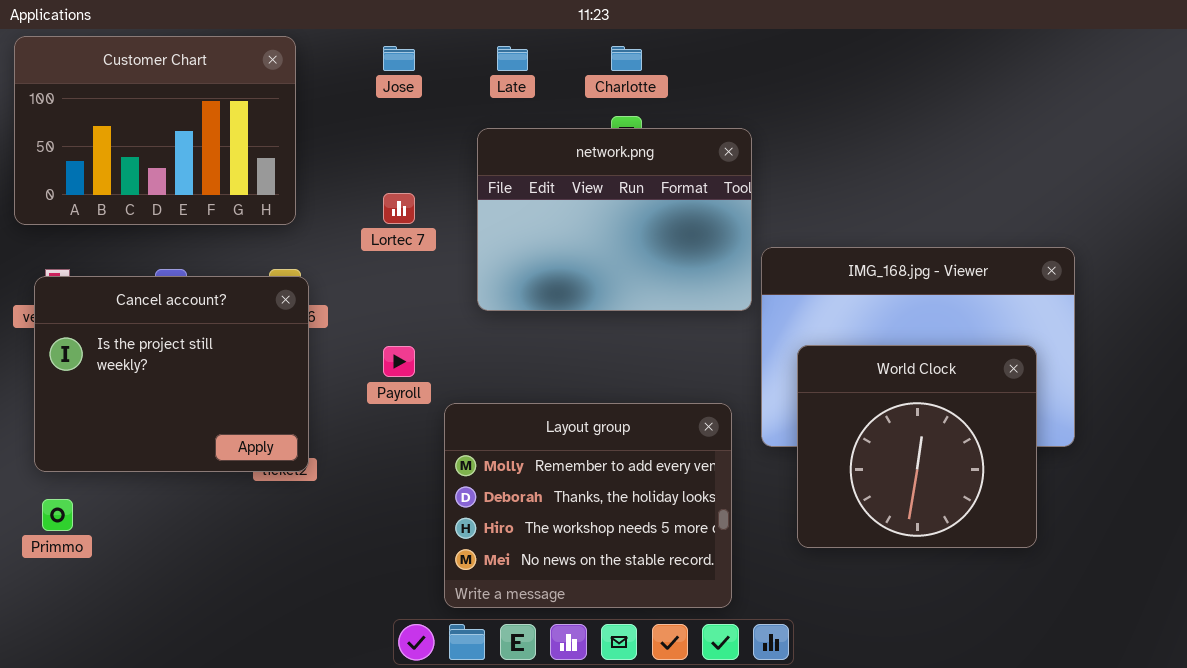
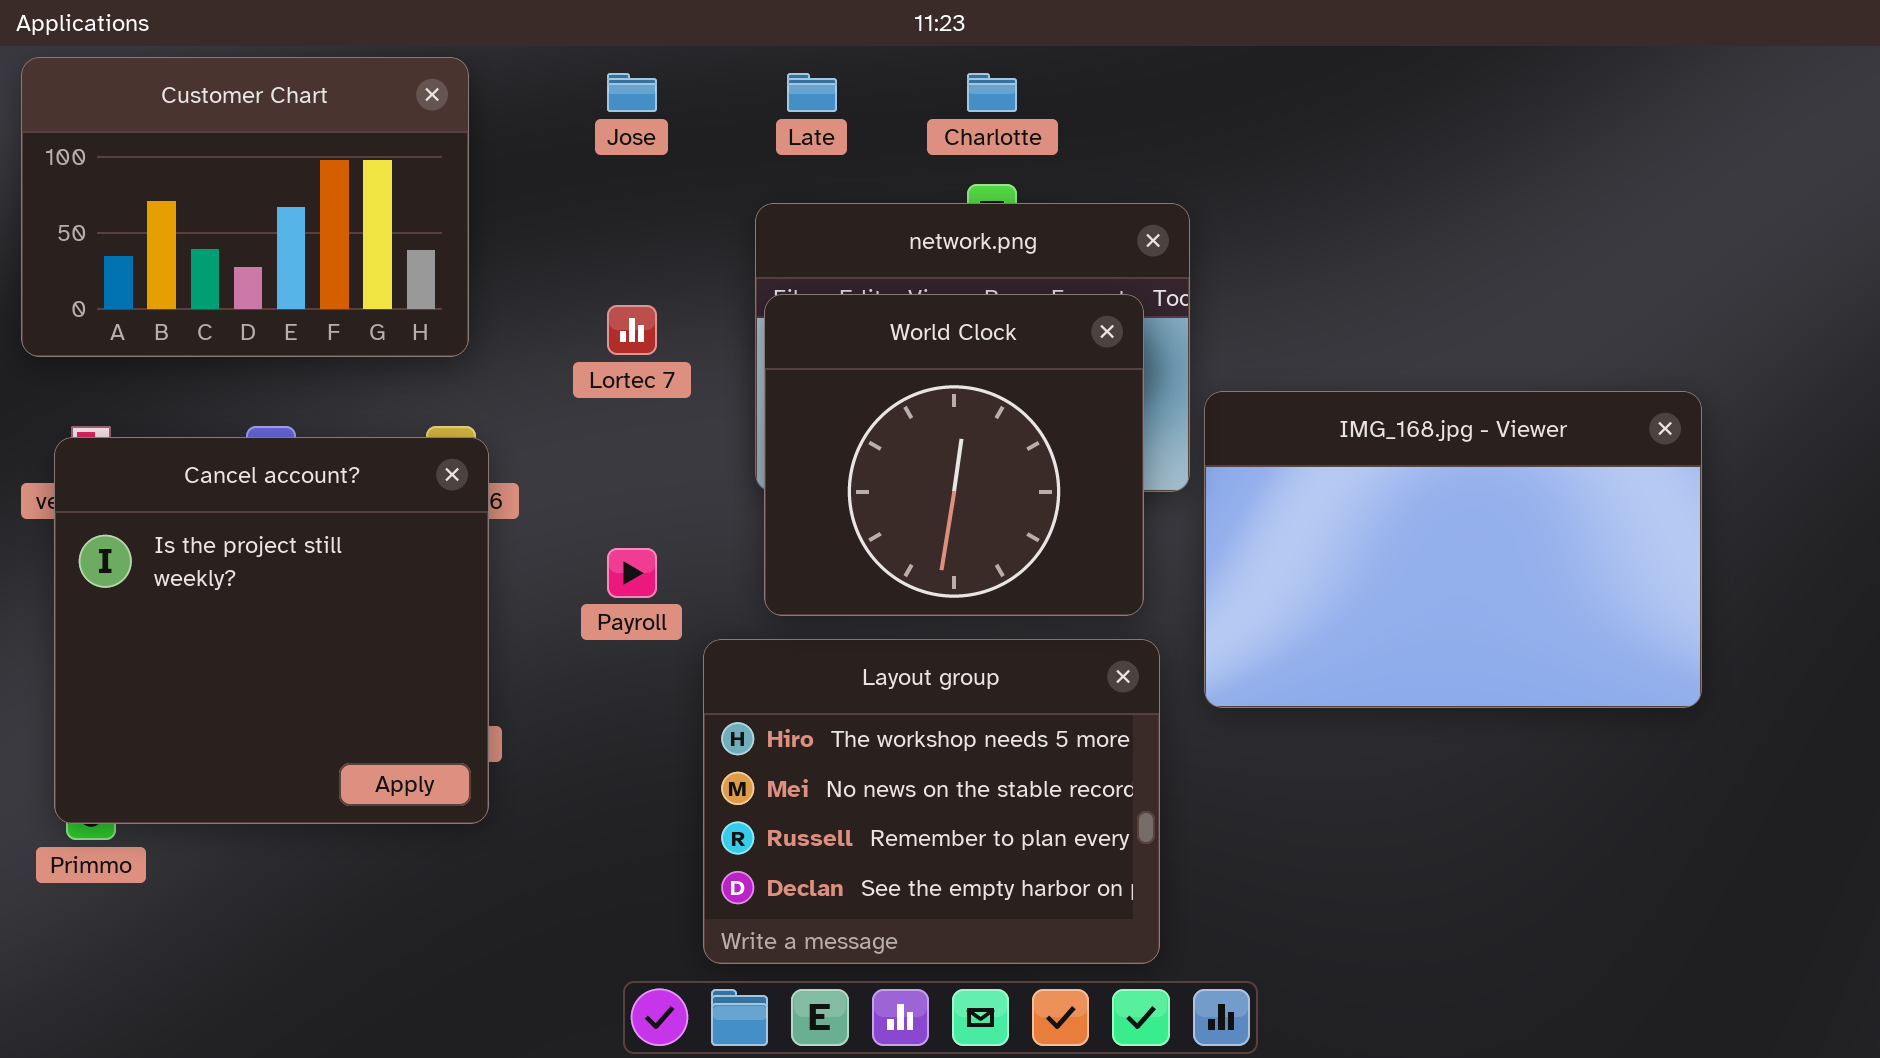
Cancel account?: [34,276,309,472] -> [54,437,489,824], resized
World Clock: [797,345,1037,548] -> [764,294,1144,616], moved
Layout group: [444,403,732,608] -> [703,639,1160,964], scrolled down 2 rows

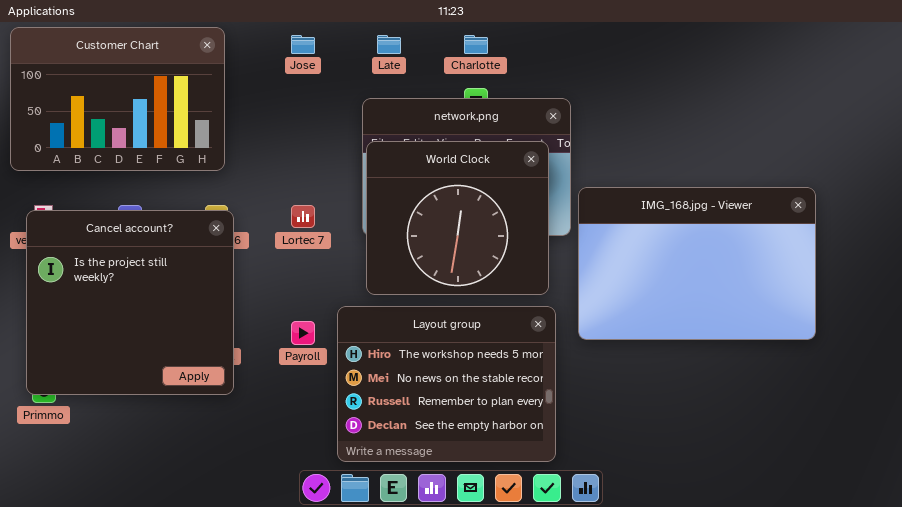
Lortec 7: [607,305,657,355] -> [291,205,315,228], moved
Payroll: [607,548,657,598] -> [291,321,315,345], moved

